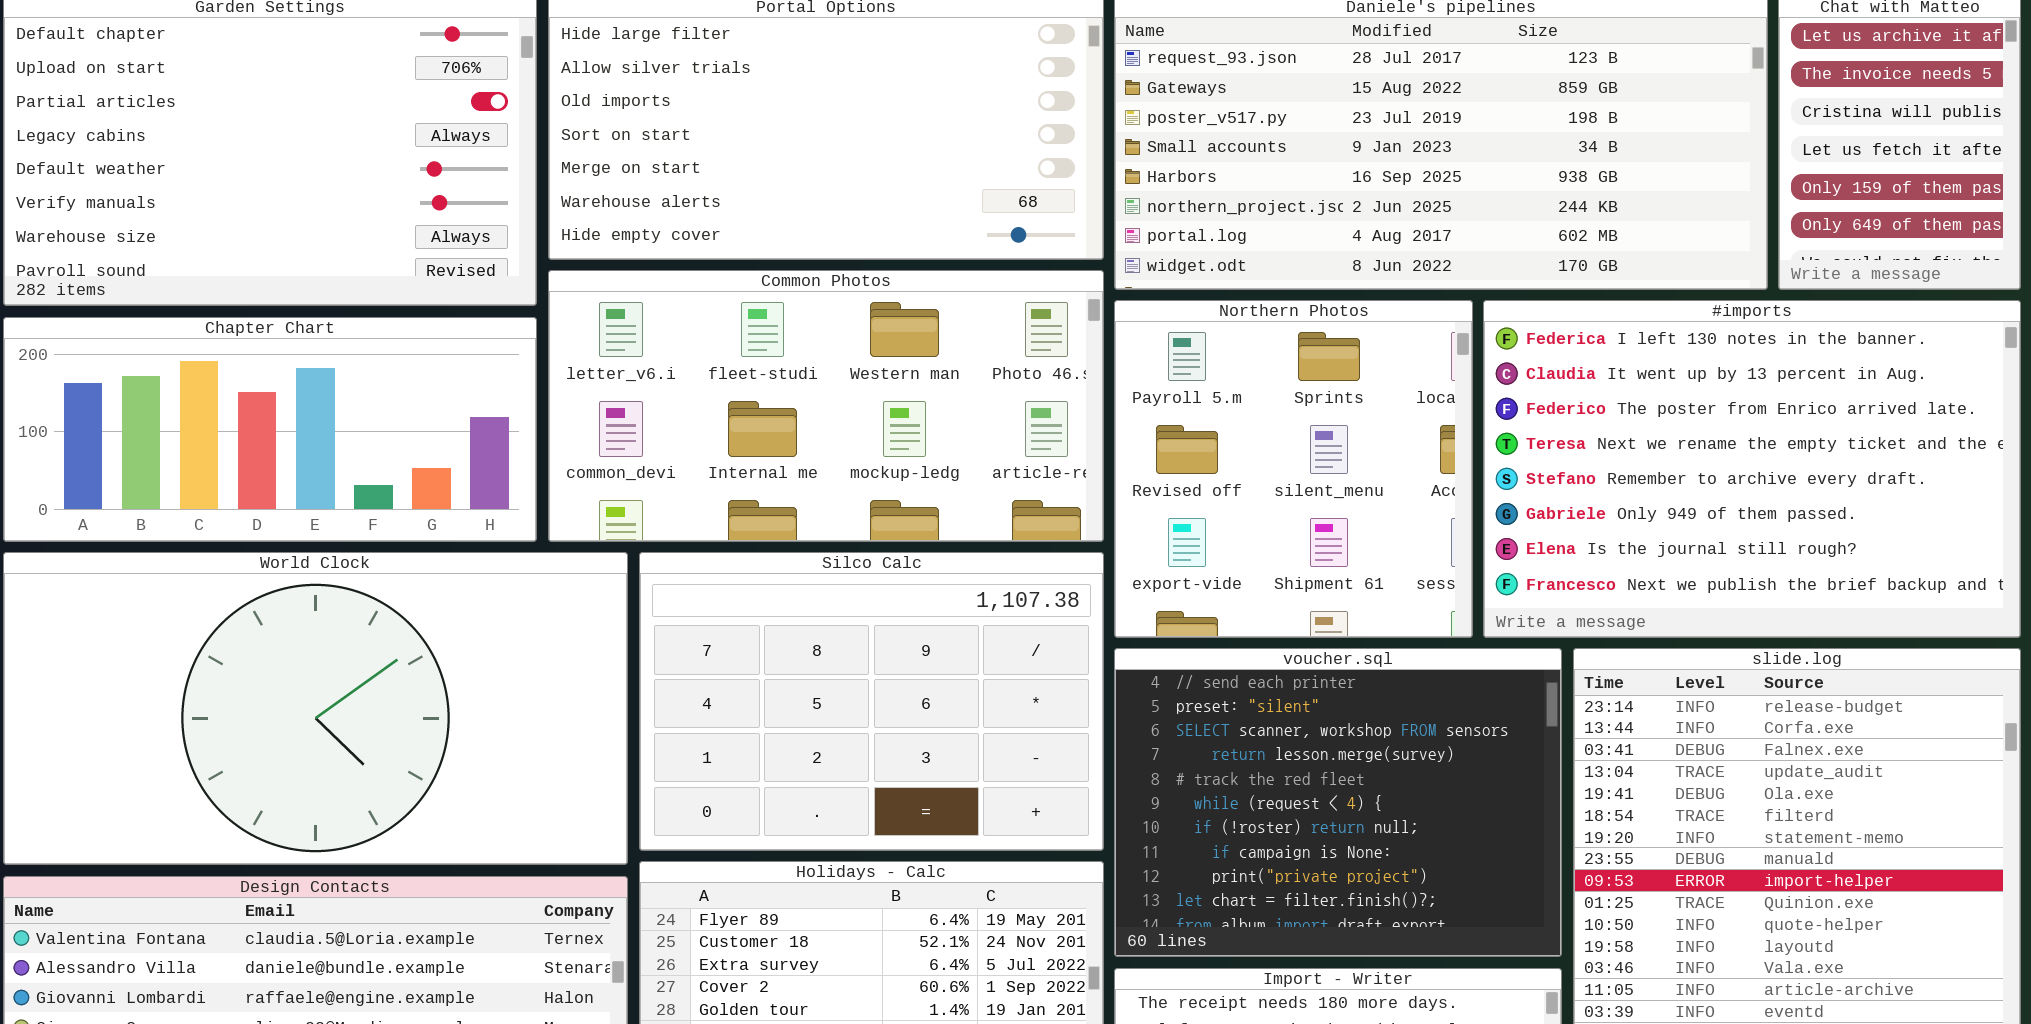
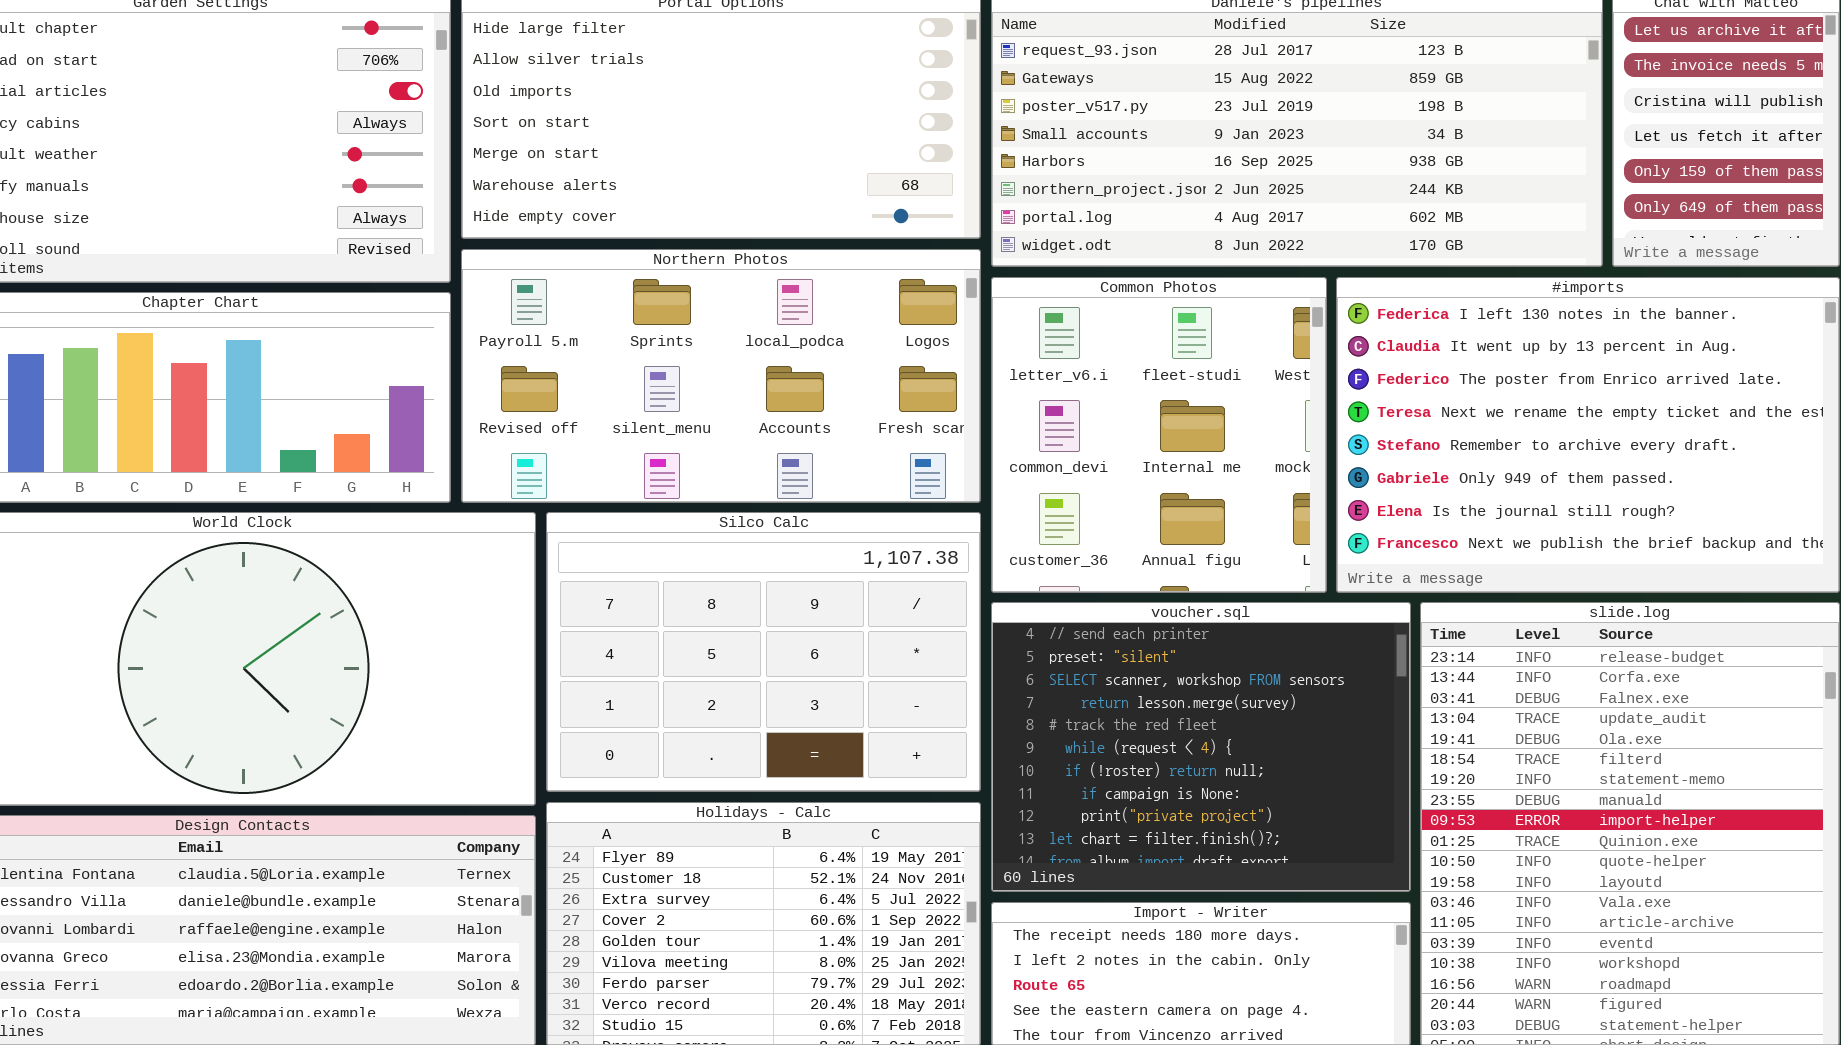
Common Photos: [548,270,1104,542] -> [991,277,1327,593], moved, resized
Northern Photos: [1114,300,1473,638] -> [461,249,981,503], moved, resized

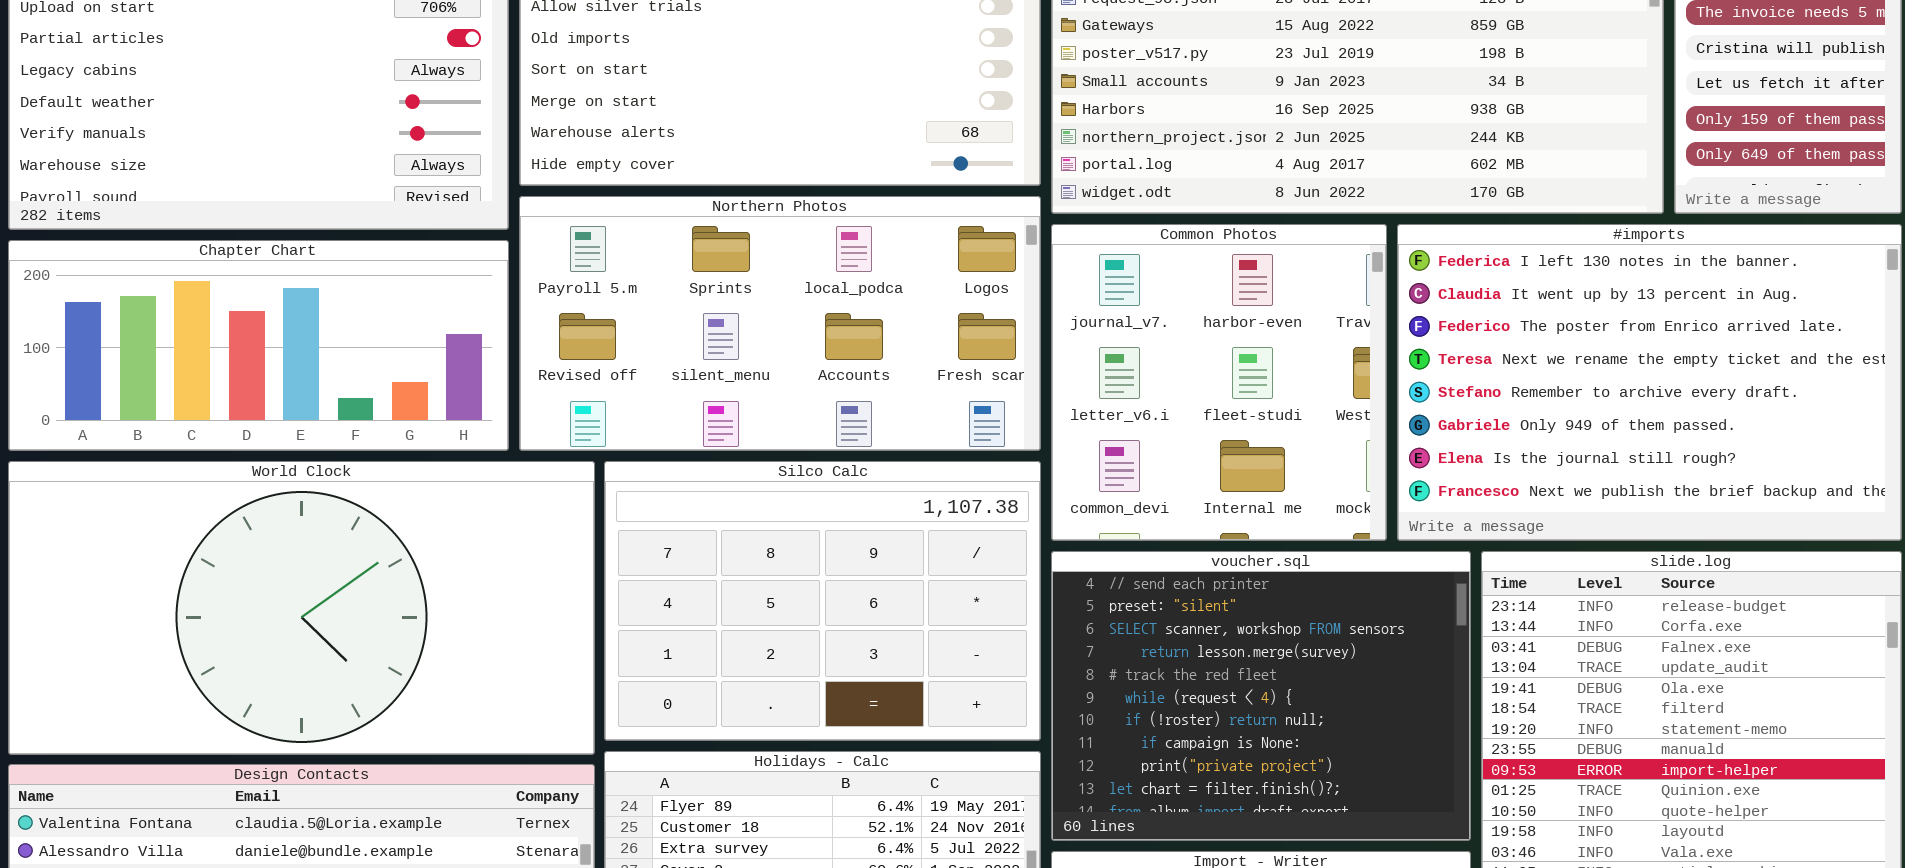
Common Photos: [991,277,1327,593] -> [1051,224,1387,541], scrolled up 1 row

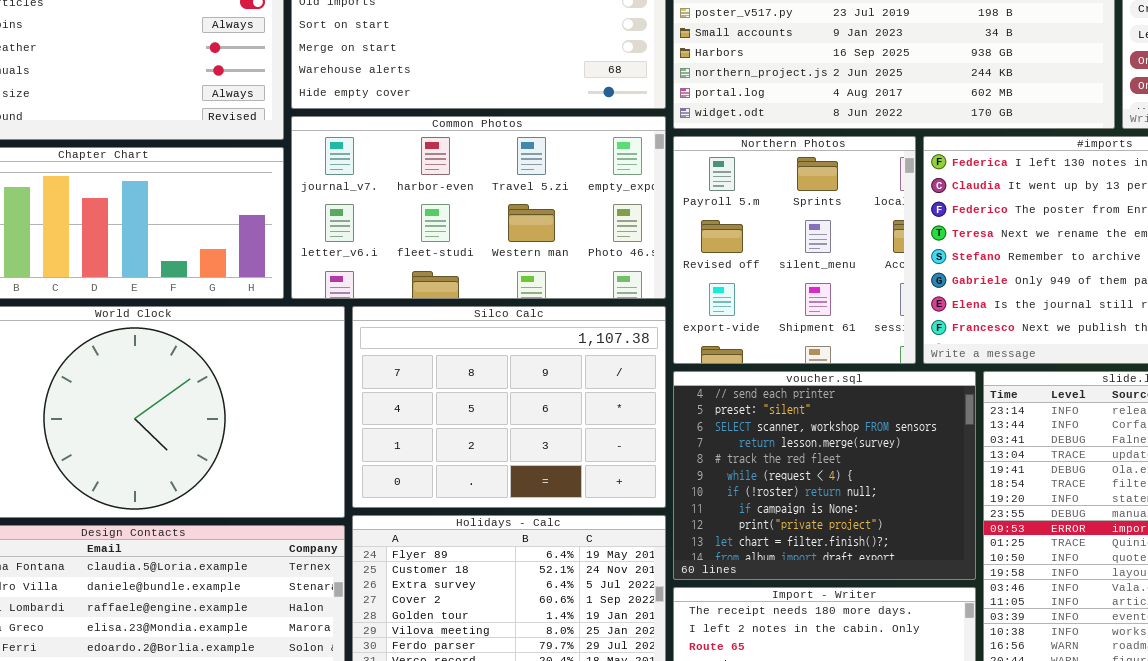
Northern Photos: [519,196,1041,451] -> [673,136,916,364], moved, resized
Common Photos: [1051,224,1387,541] -> [291,116,666,299], moved, resized

